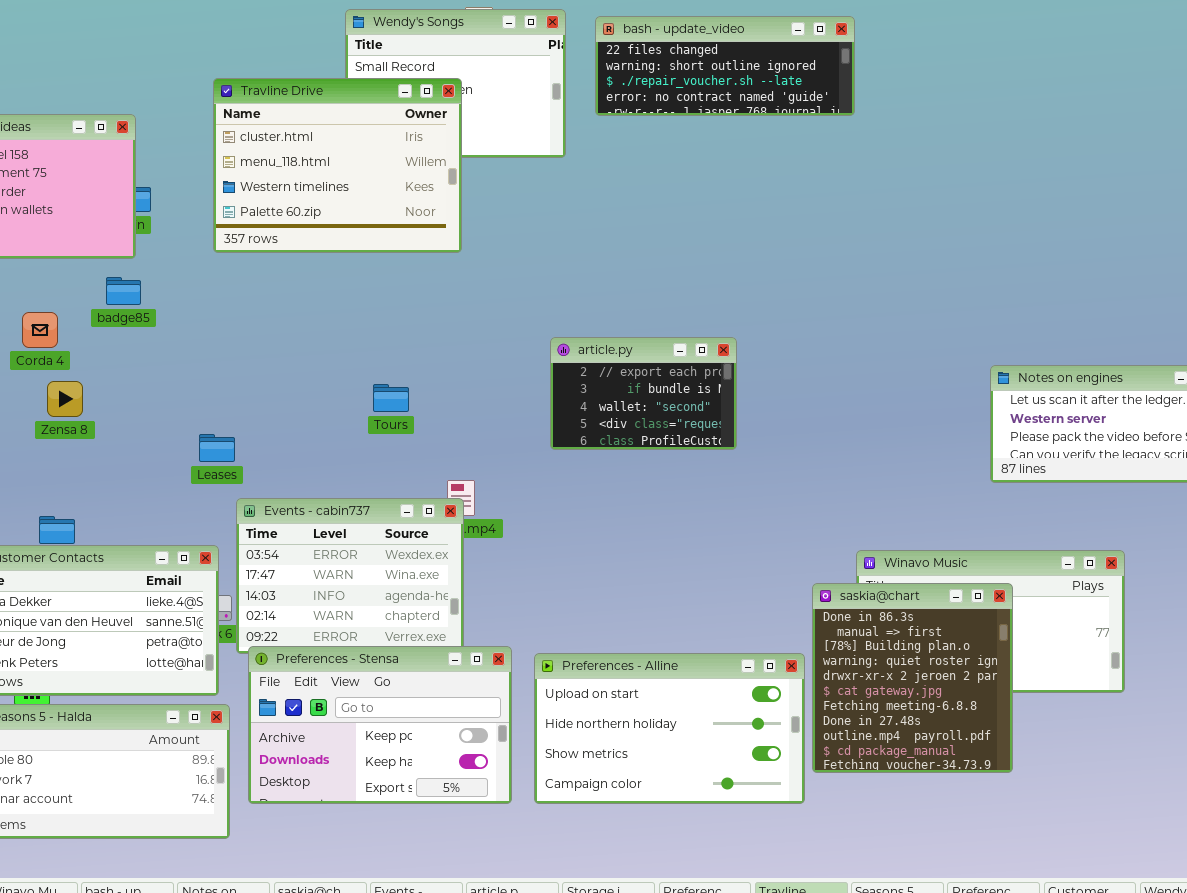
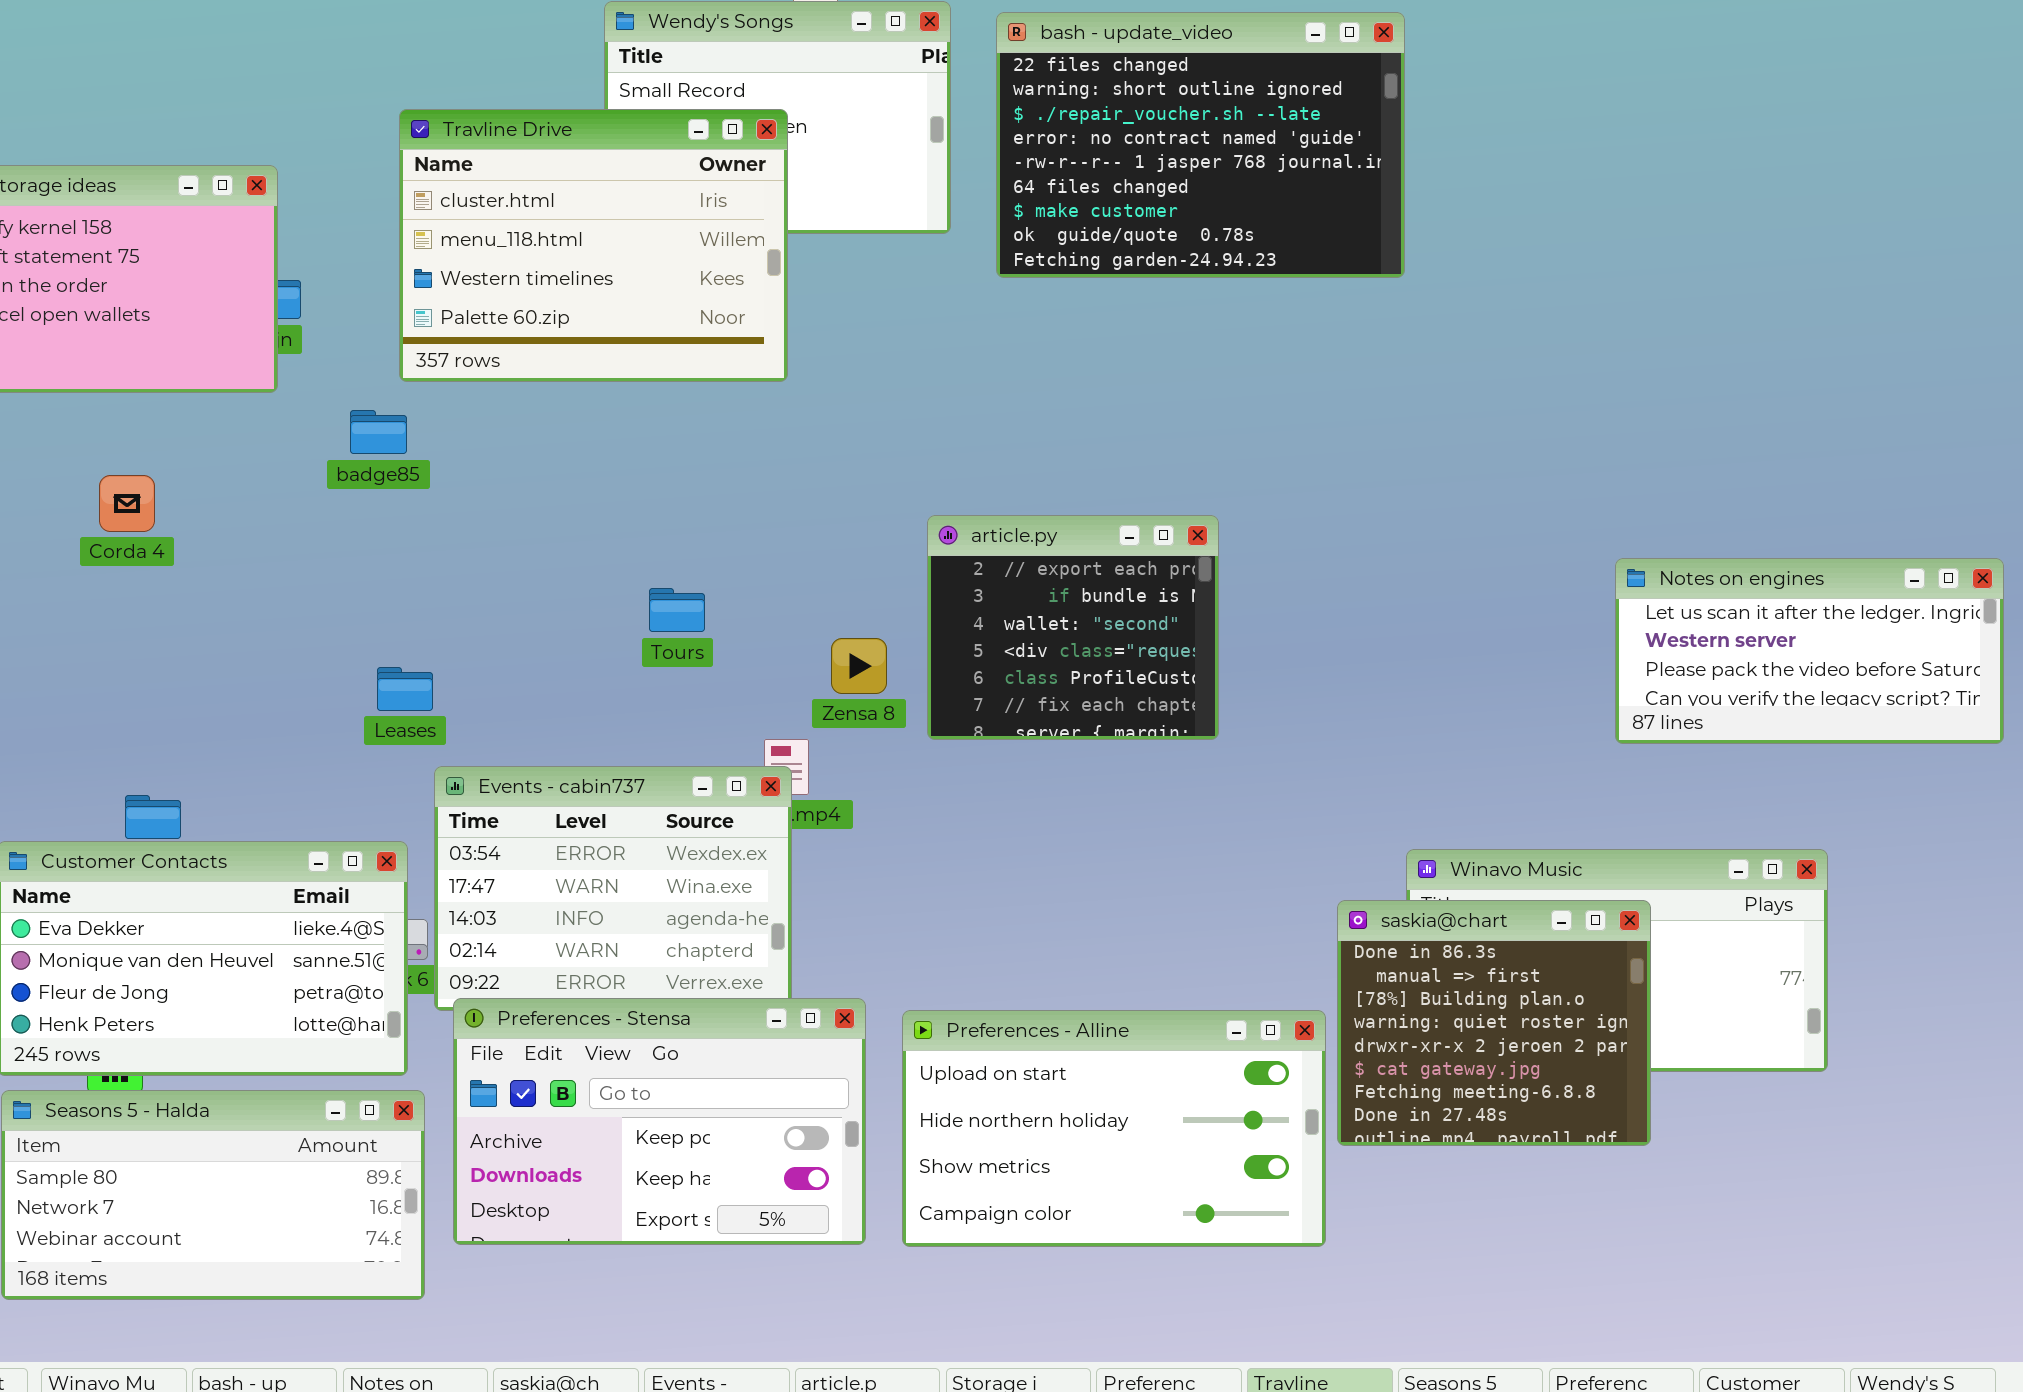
bash - update_video: [595,16,855,116] -> [996,12,1405,278], resized
badge85: [106,277,141,305] -> [350,410,407,454], moved
article.py: [550,337,737,450] -> [927,515,1219,740], resized
Zensa 8: [47,381,83,417] -> [831,638,887,694], moved
saskia@chart: [812,583,1013,773] -> [1337,900,1651,1146], resized

